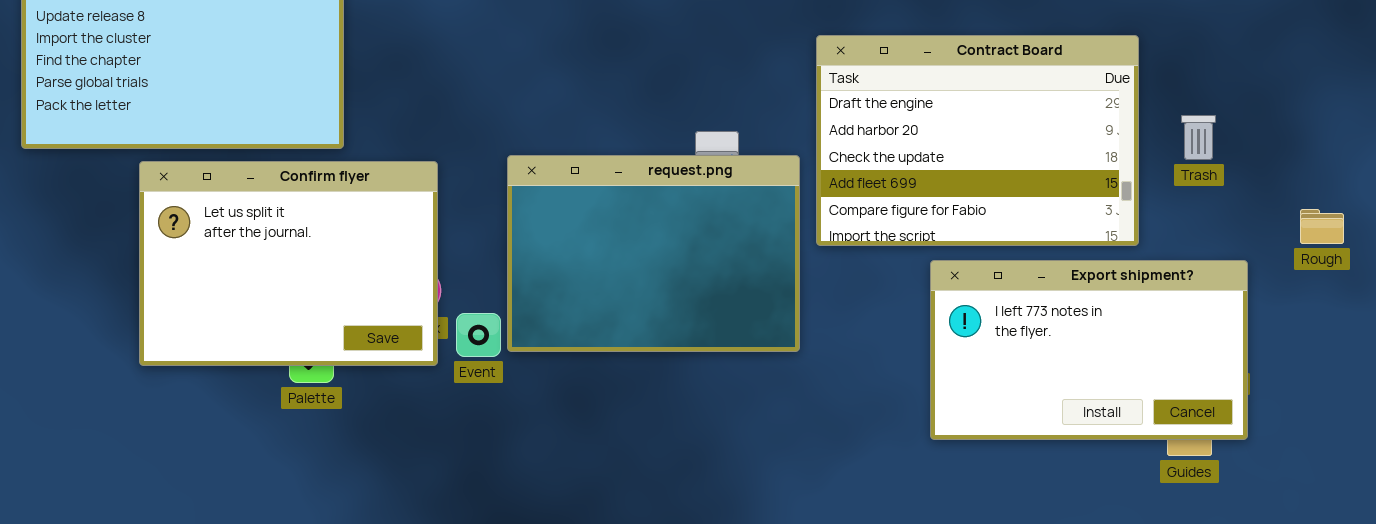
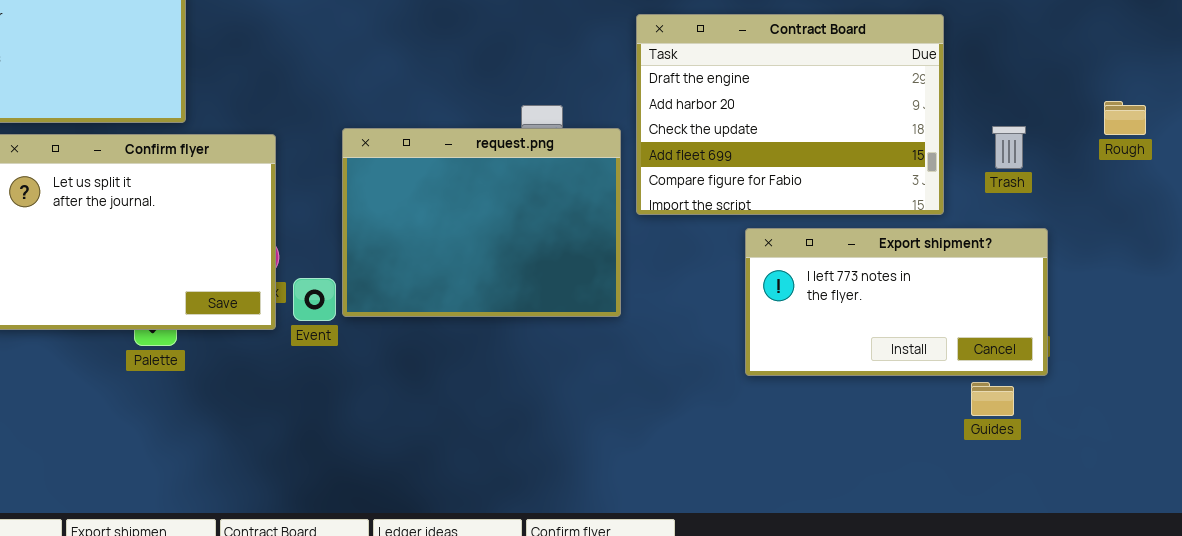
Trash: [1181,115,1216,160] -> [992,126,1026,169], moved
Rough: [1300,209,1344,244] -> [1104,101,1146,135], moved
Export shipment?: [930,260,1248,440] -> [745,228,1048,376], resized

